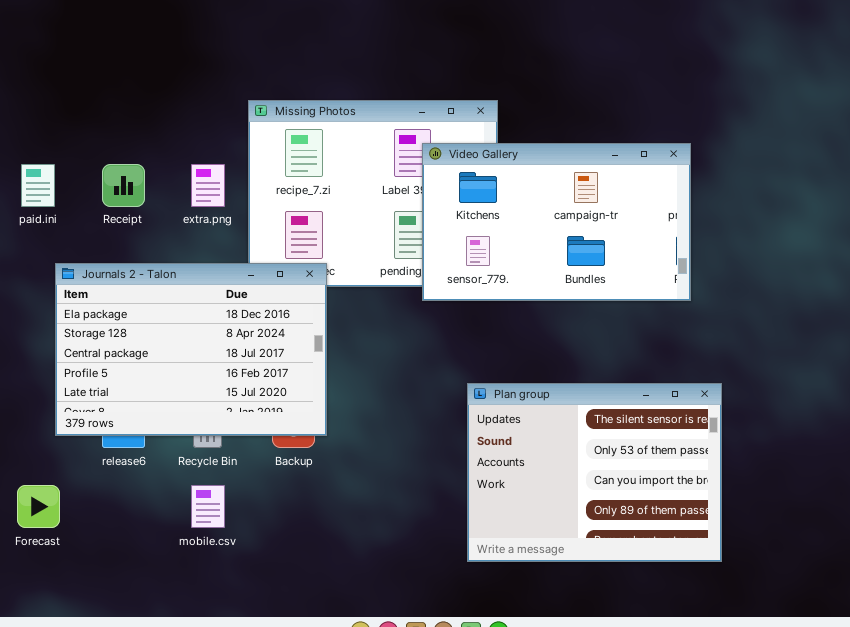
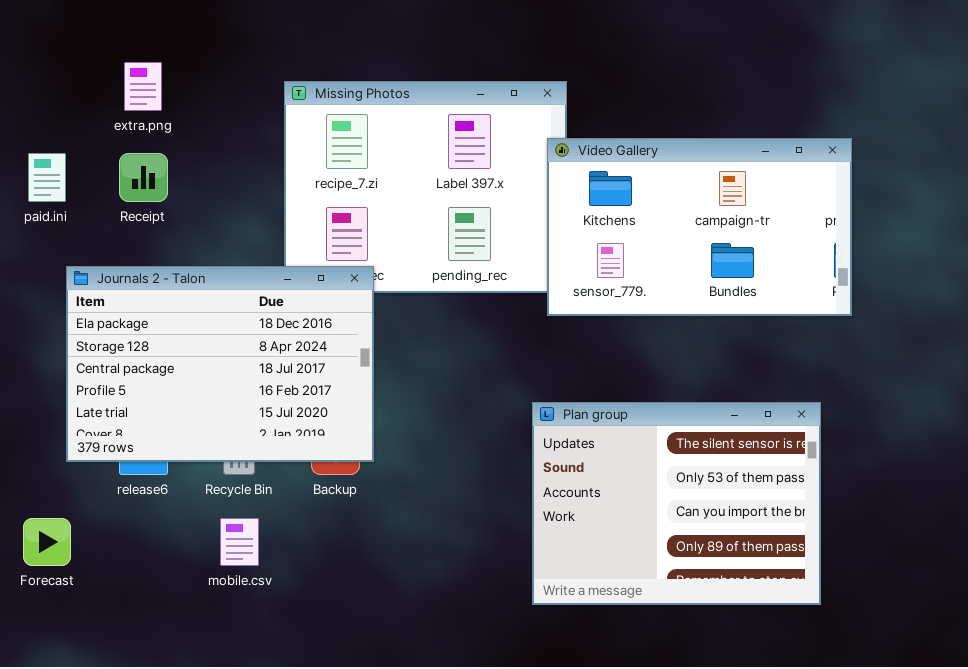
Video Gallery: [422,143,691,301] -> [547,138,852,316], moved
extra.png: [191,164,225,207] -> [124,62,162,111], moved

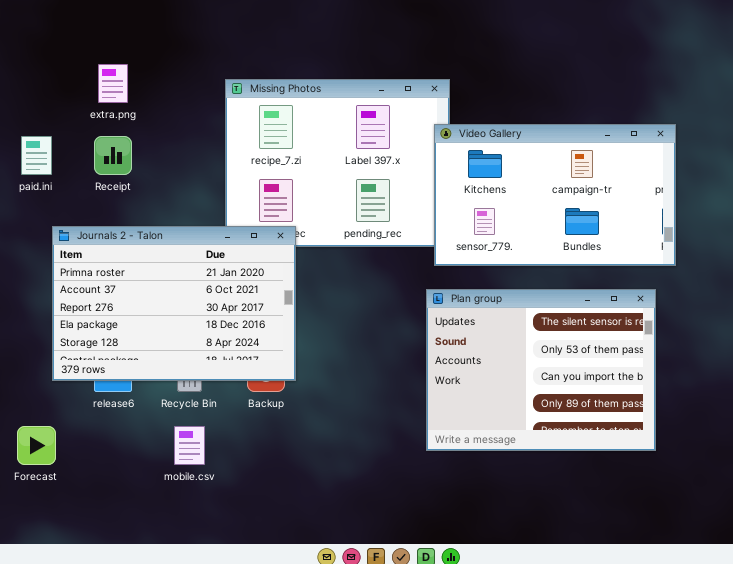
Journals 2 - Talon: [66,266,374,462] -> [52,226,296,381], scrolled up 3 rows
Plan group: [532,402,821,605] -> [426,289,656,451], moved

